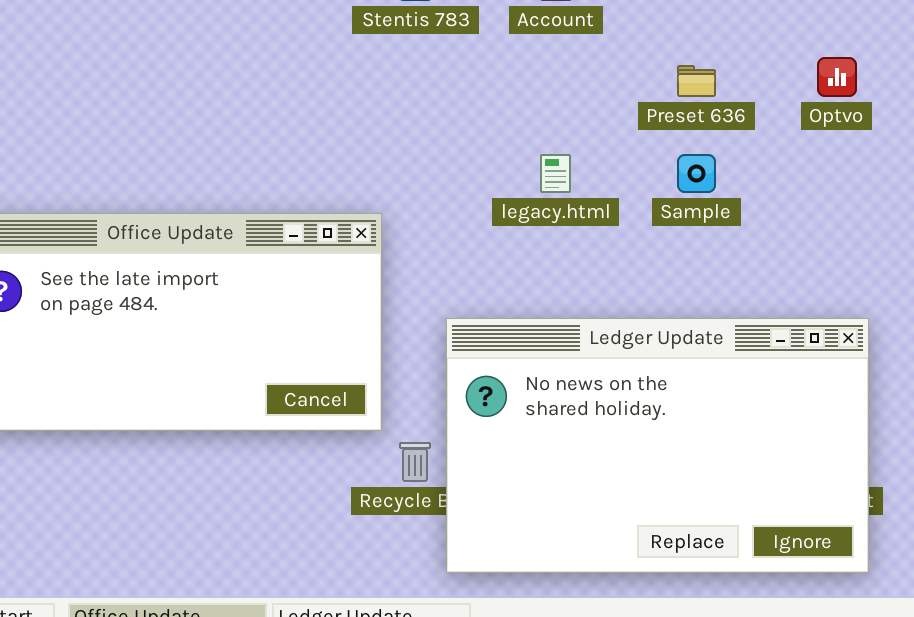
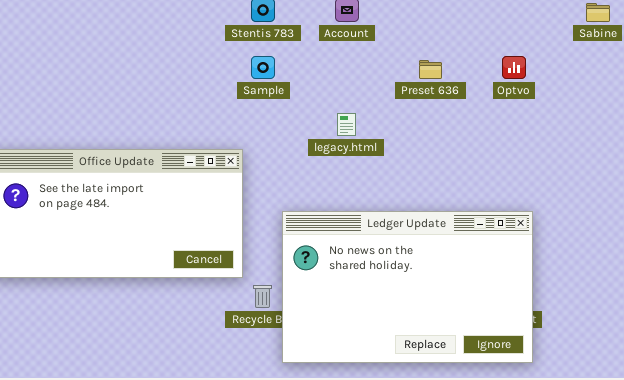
Sample: [677,154,716,193] -> [251,56,275,79], moved

